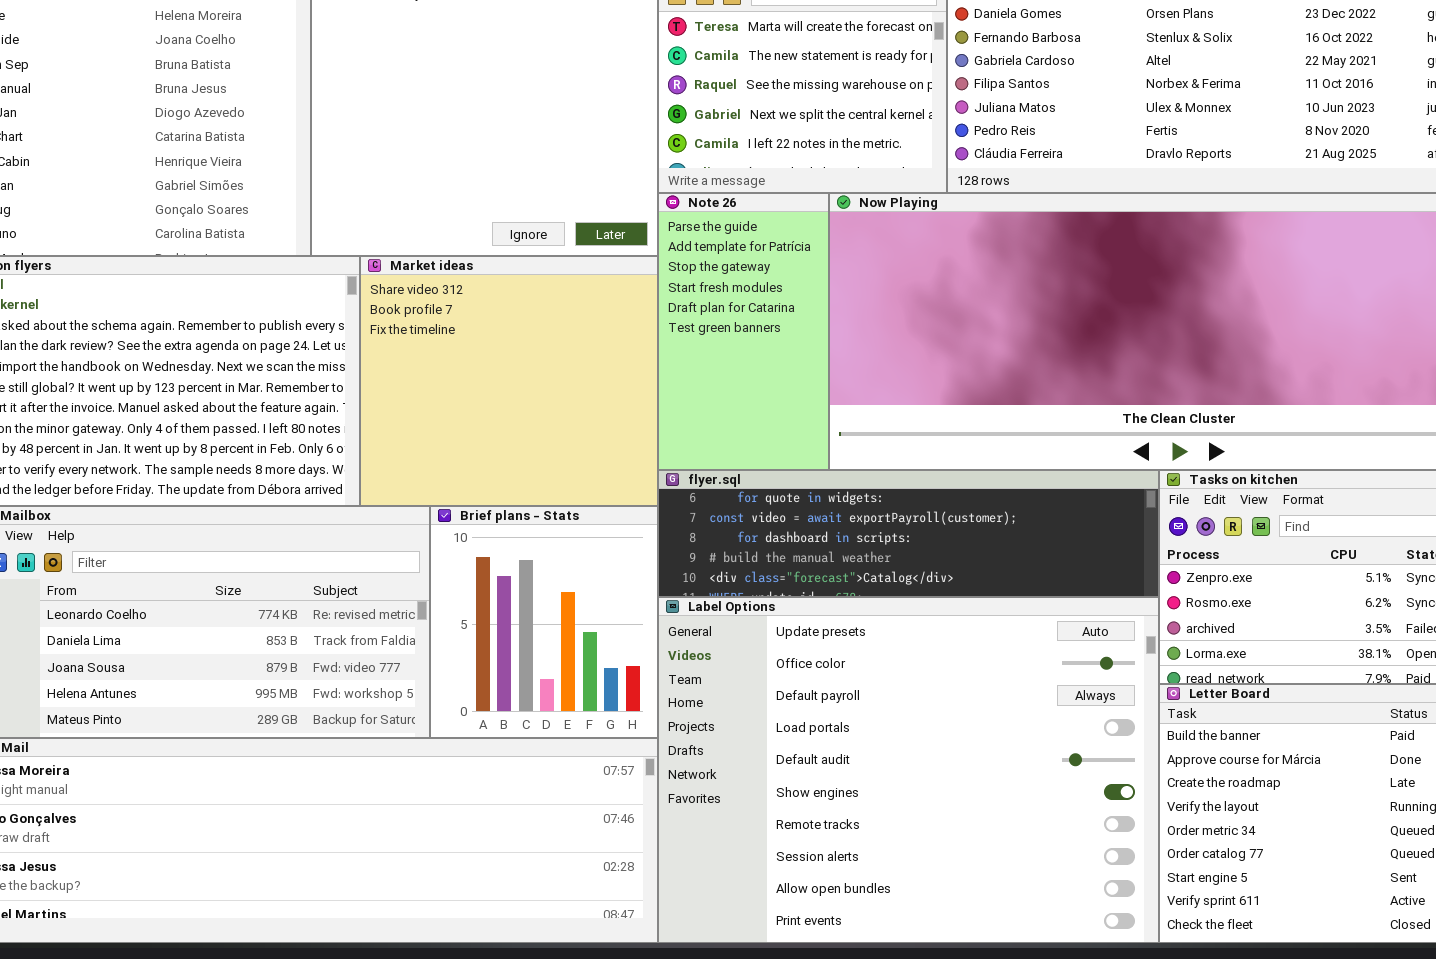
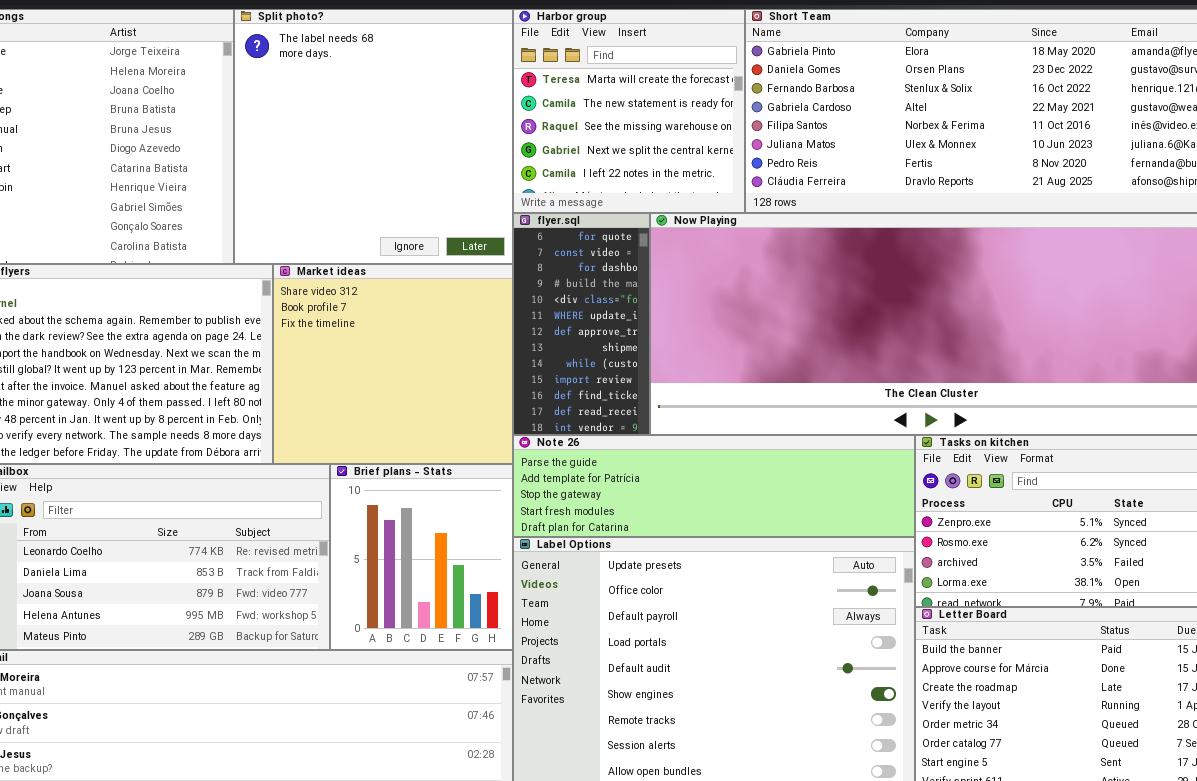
Note 26: [658,193,829,470] -> [513,435,915,537], moved, resized
flyer.sql: [658,470,1159,597] -> [513,213,650,435], moved, resized

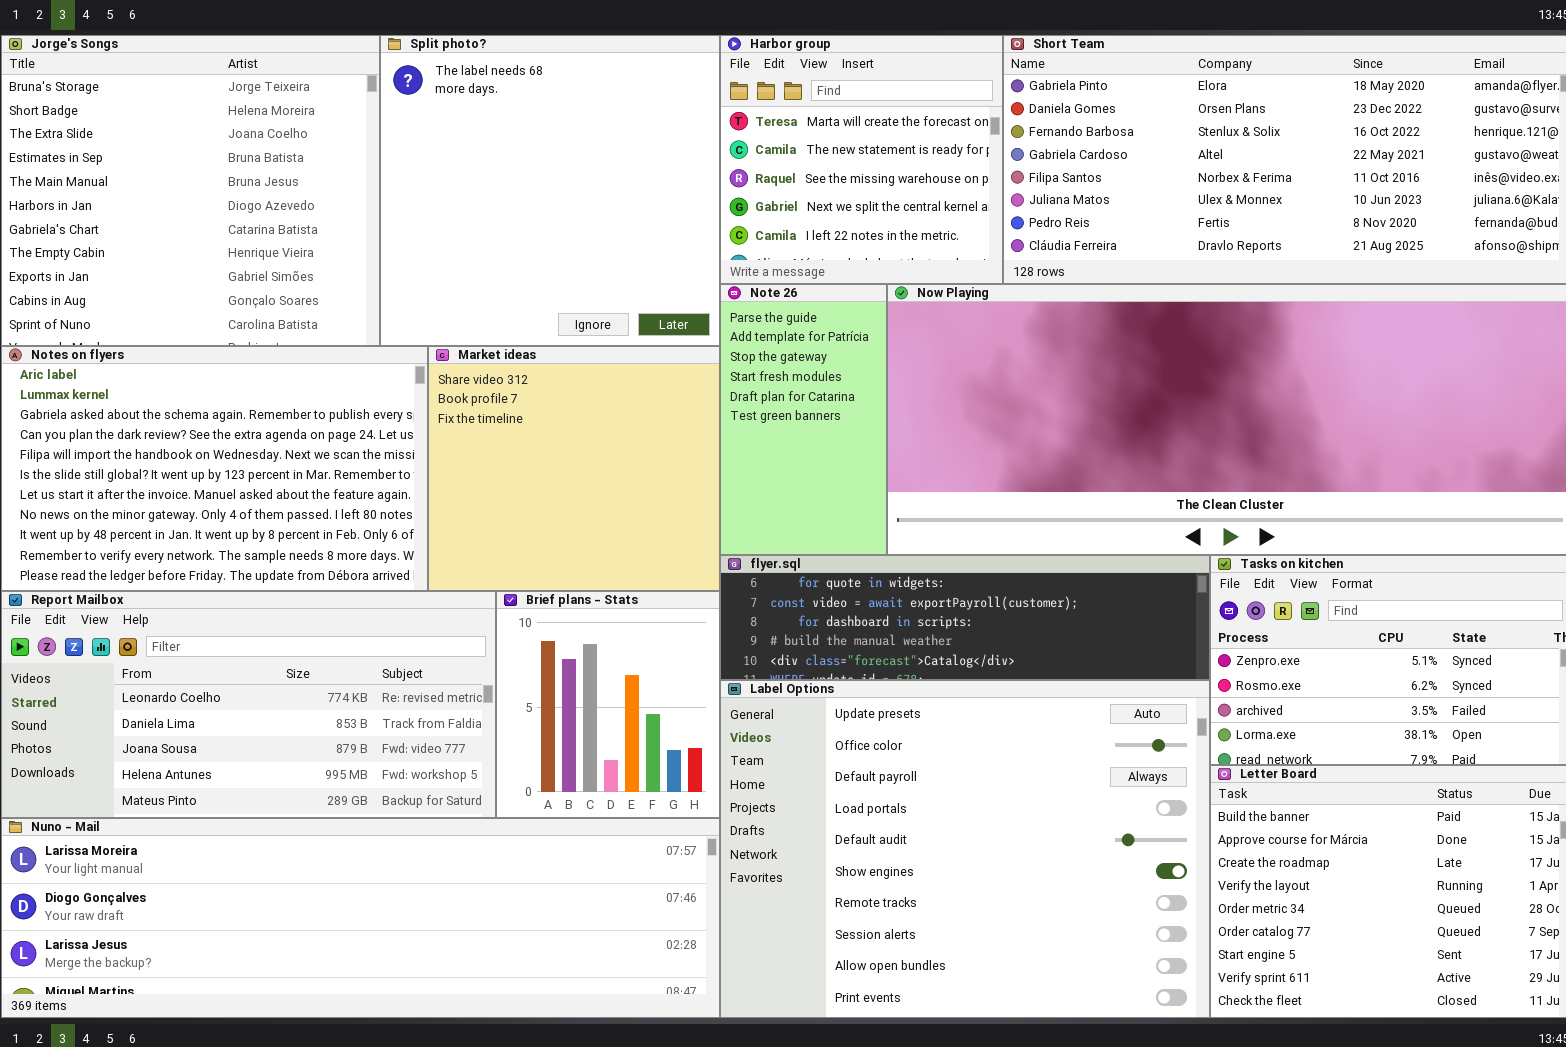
flyer.sql: [513,213,650,435] -> [720,555,1210,680], moved, resized
Note 26: [513,435,915,537] -> [720,284,887,555], moved, resized

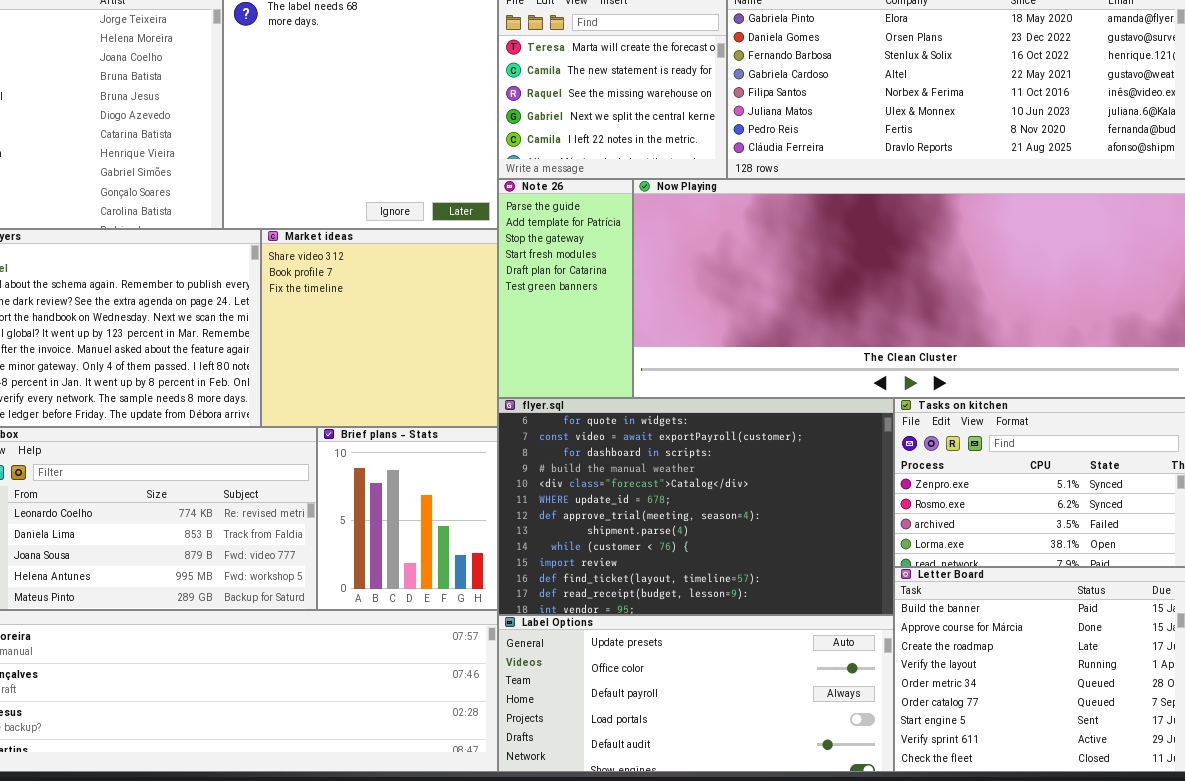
flyer.sql: [720,555,1210,680] -> [498,398,894,615], resized
Label Options: [720,680,1210,1018] -> [498,615,894,772], resized

